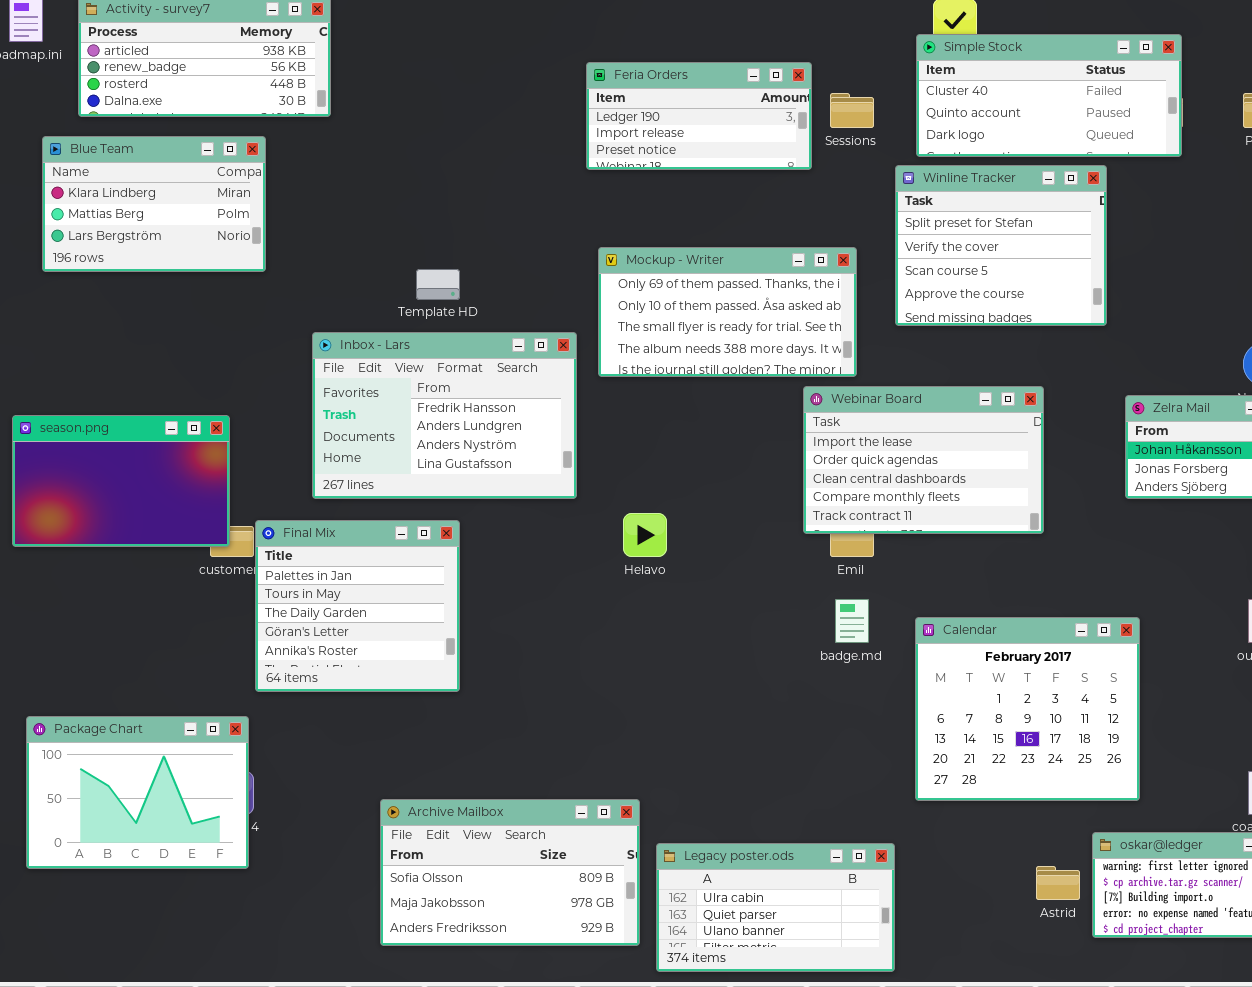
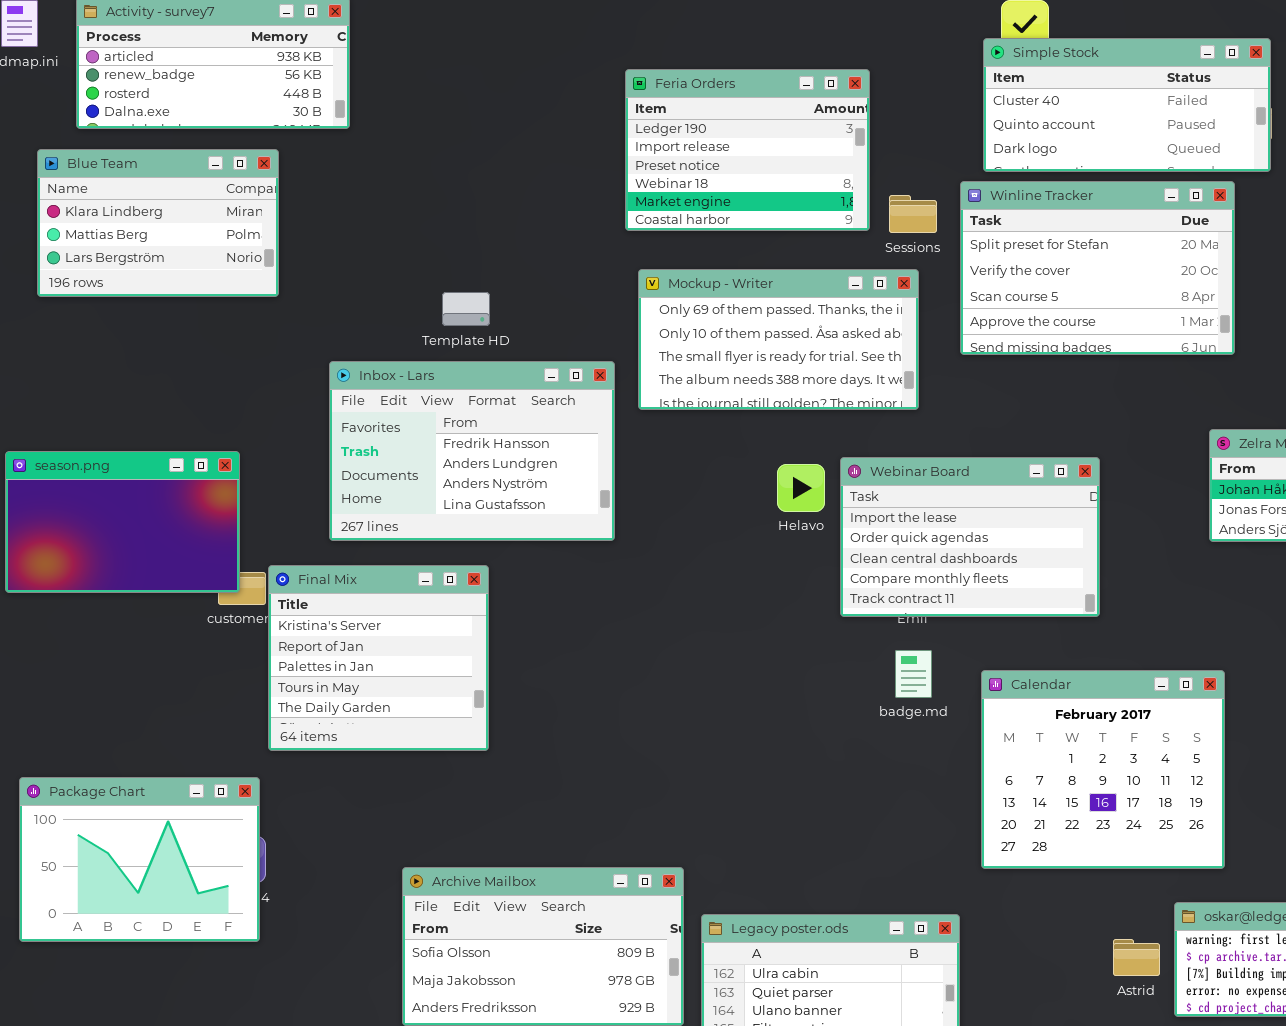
Feria Orders: [586,62,812,170] -> [625,69,870,231], resized
Sessions: [830,93,874,128] -> [889,195,937,233], moved
Winline Tracker: [895,165,1107,326] -> [960,181,1235,355], resized
Webinar Board: [803,386,1044,534] -> [840,457,1100,617], moved
Helavo: [623,513,667,557] -> [777,464,825,512], moved
Final Mix: [255,520,460,692] -> [268,565,489,751], scrolled up 2 rows

